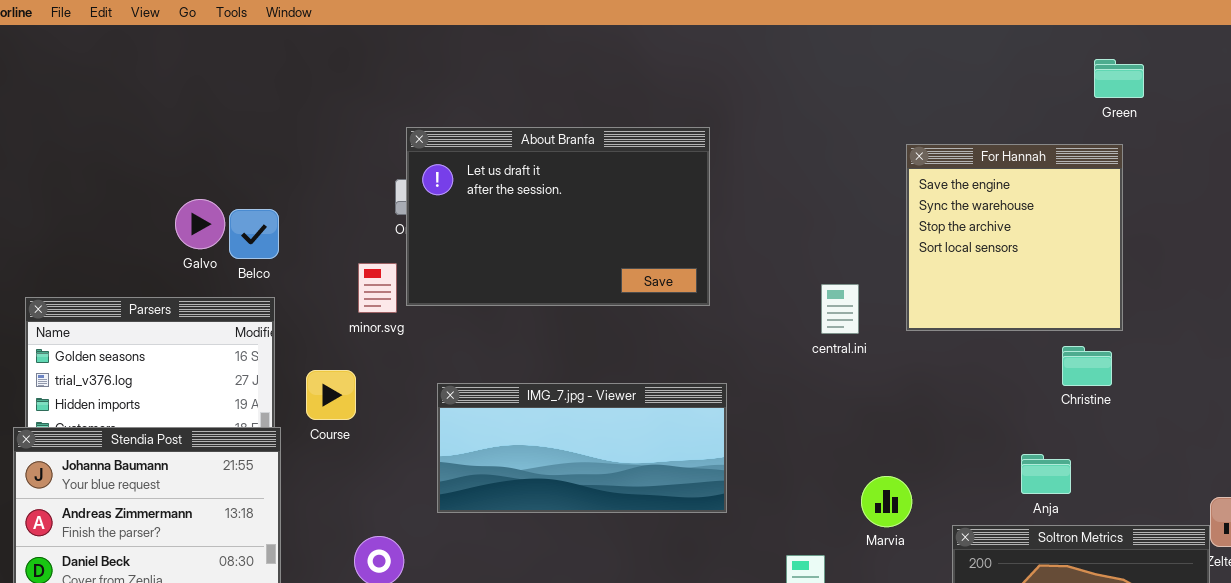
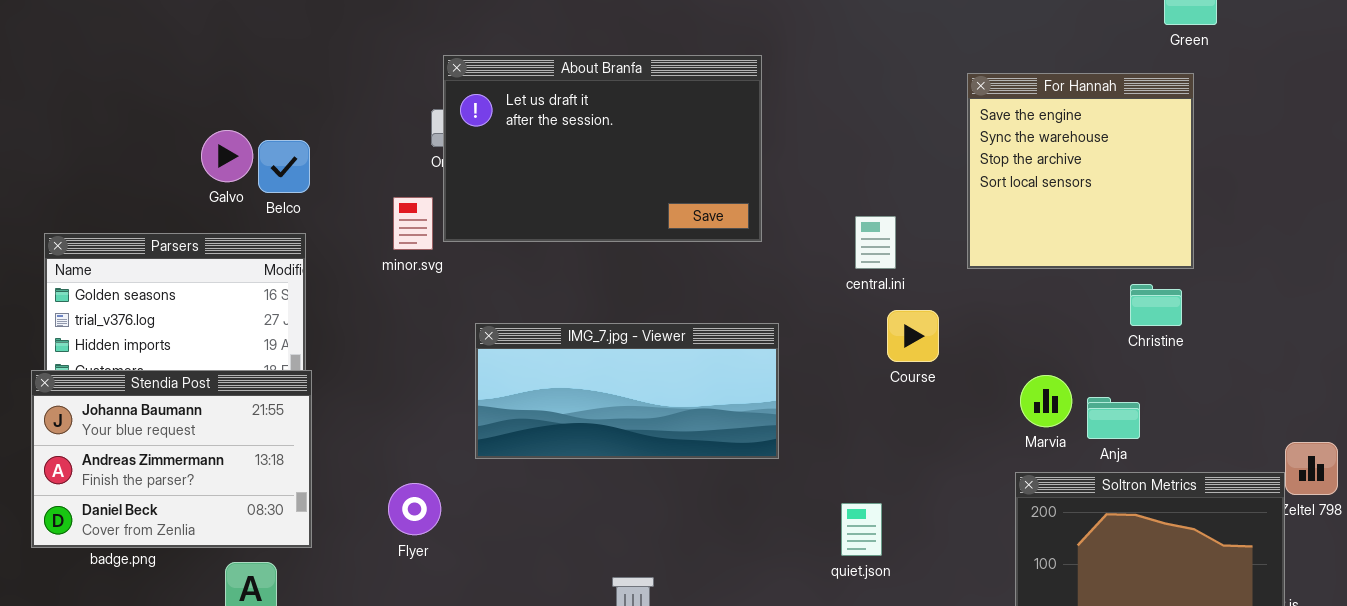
central.ini: [821,284,859,334] -> [855,216,896,269], moved
Course: [306,370,356,420] -> [887,310,939,362], moved
Marvia: [861,476,912,527] -> [1020,375,1072,427], moved

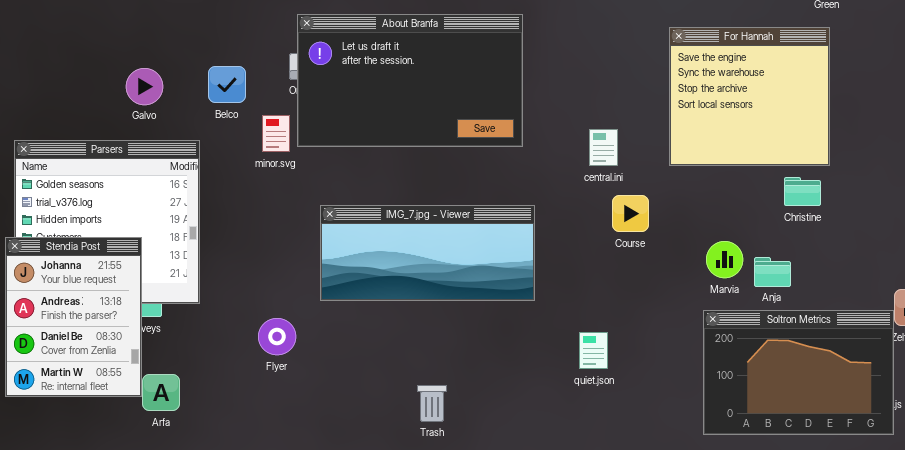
Belco: [258,140,310,193] -> [208,66,246,103], moved
Stendia Post: [31,370,312,548] -> [5,237,142,397], resized

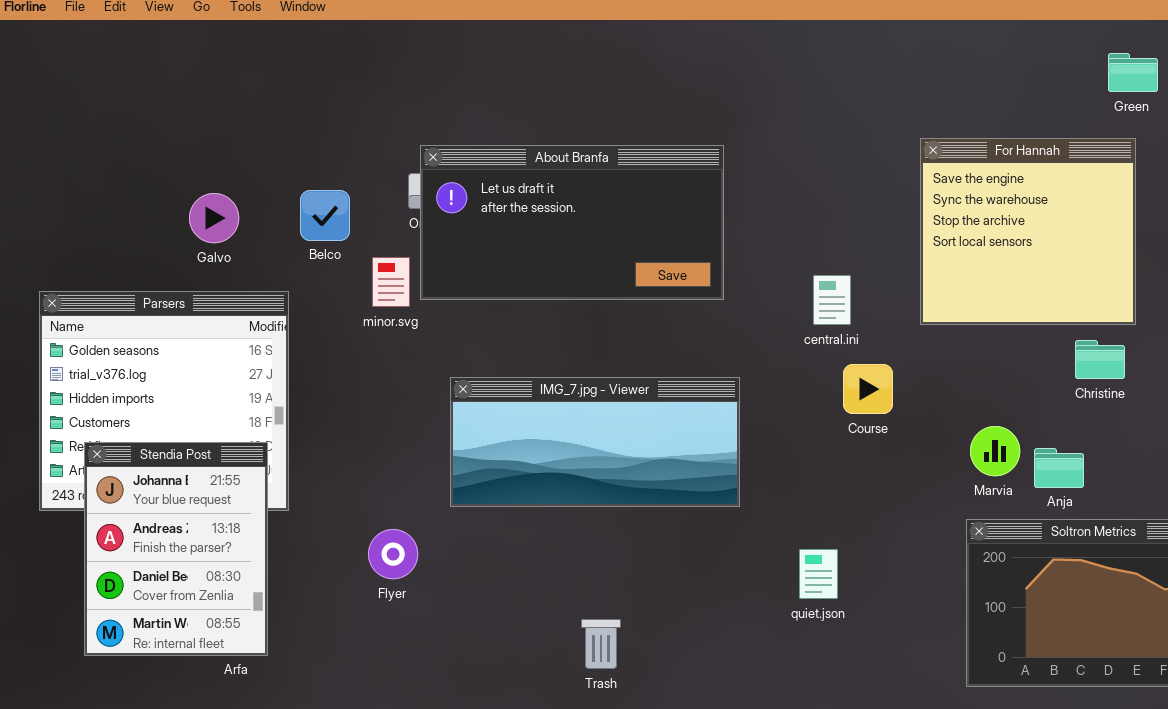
About Branfa: [297,14,523,147] -> [420,145,724,300], resized
Stendia Post: [5,237,142,397] -> [84,442,268,656], moved

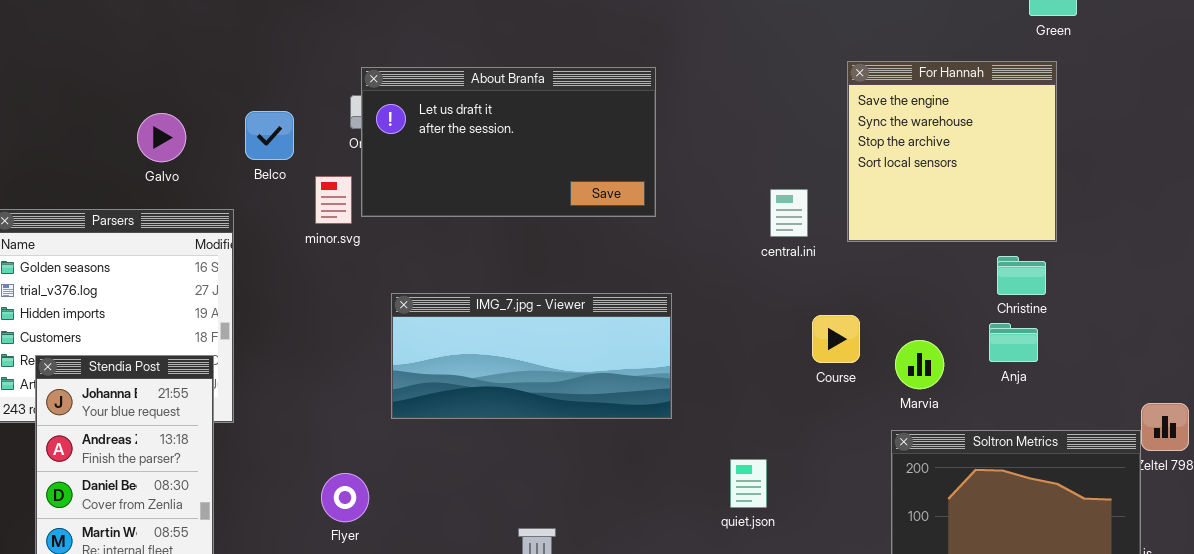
central.ini: [813,275,851,325] -> [770,189,808,237], moved
Course: [843,364,893,414] -> [812,315,860,363], moved
Anja: [1034,448,1084,488] -> [989,323,1038,362], moved
Flyer: [368,529,418,579] -> [321,473,369,522], moved

